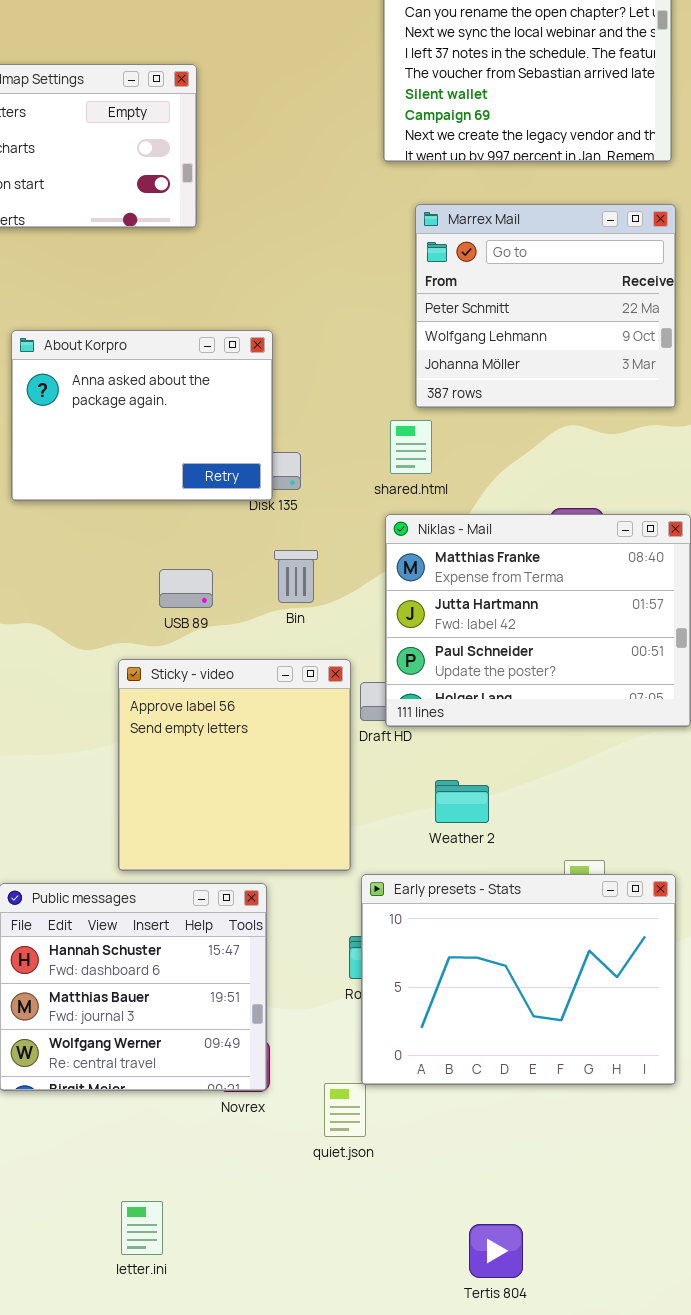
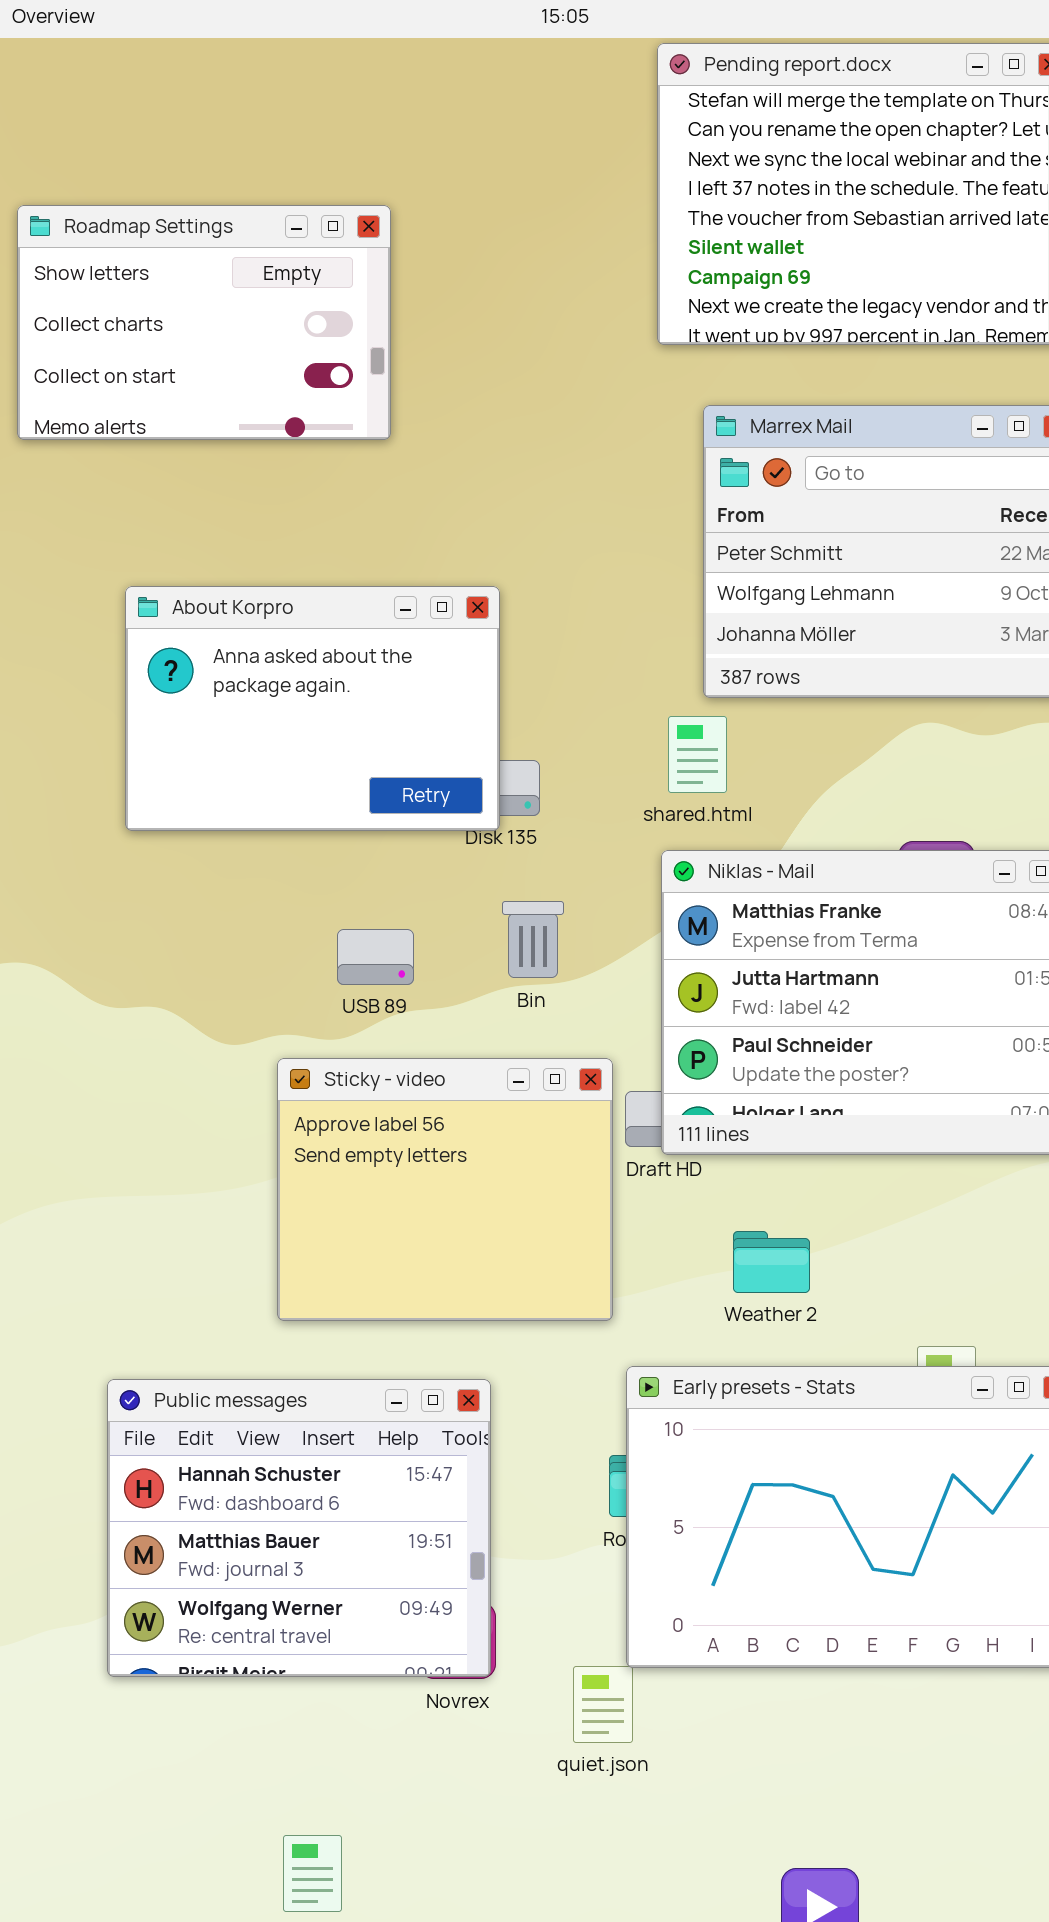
Sticky - video: [118,659,351,871] -> [277,1058,613,1321], resized

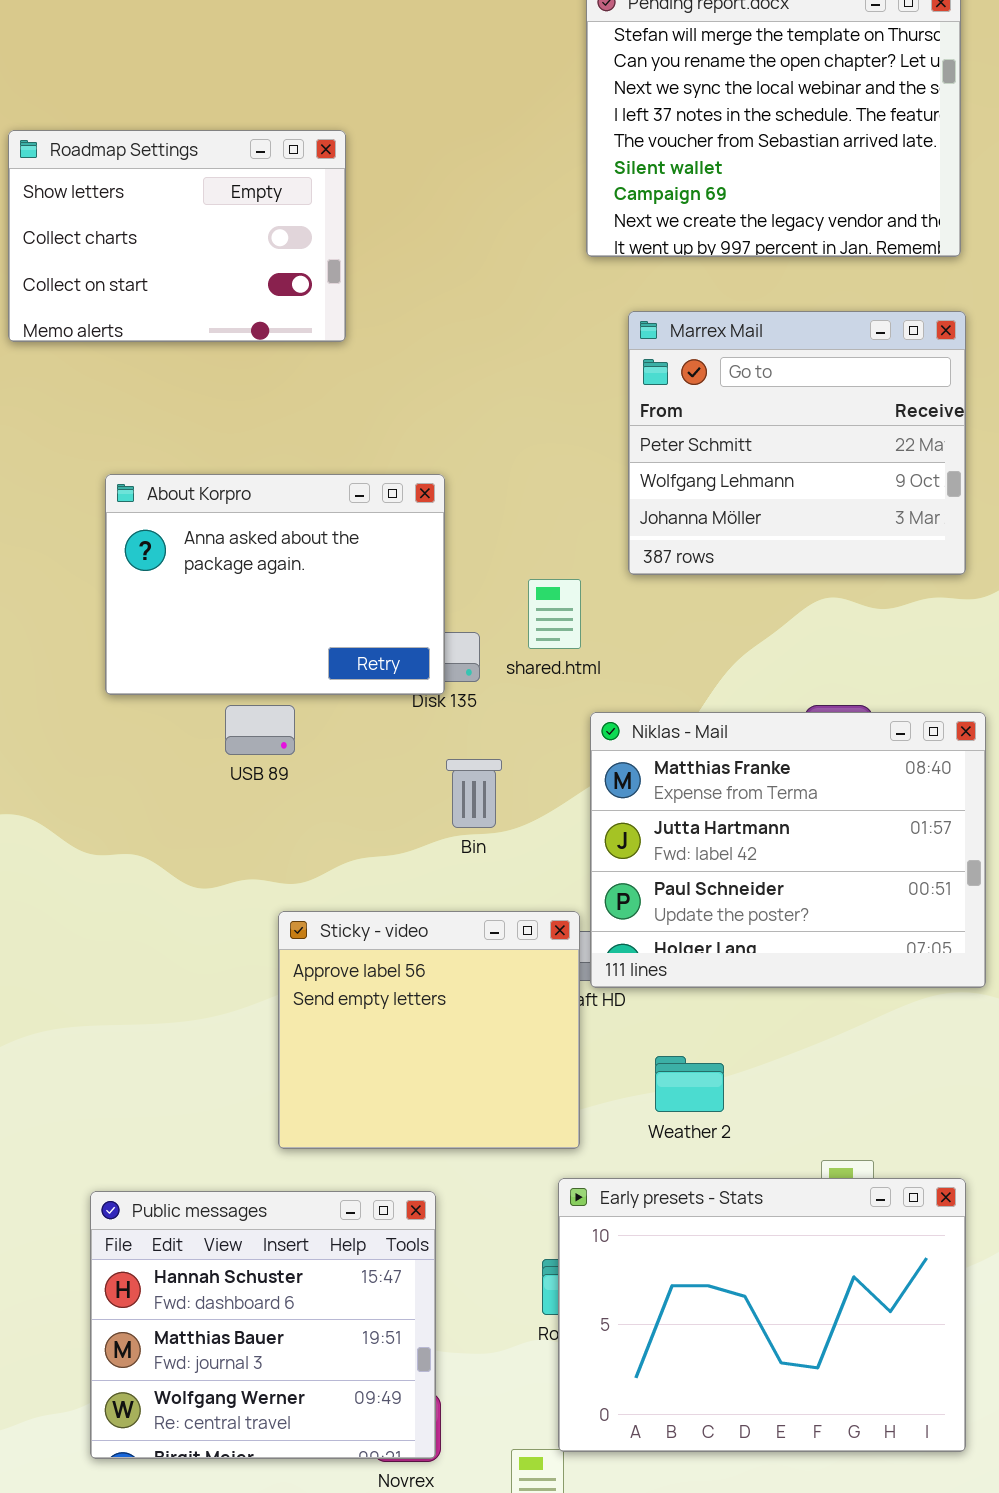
shared.html: [668,716,727,793] -> [528,579,581,649], moved
USB 89: [337,929,414,985] -> [225,705,295,755], moved
Sticky - video: [277,1058,613,1321] -> [278,911,580,1149], moved

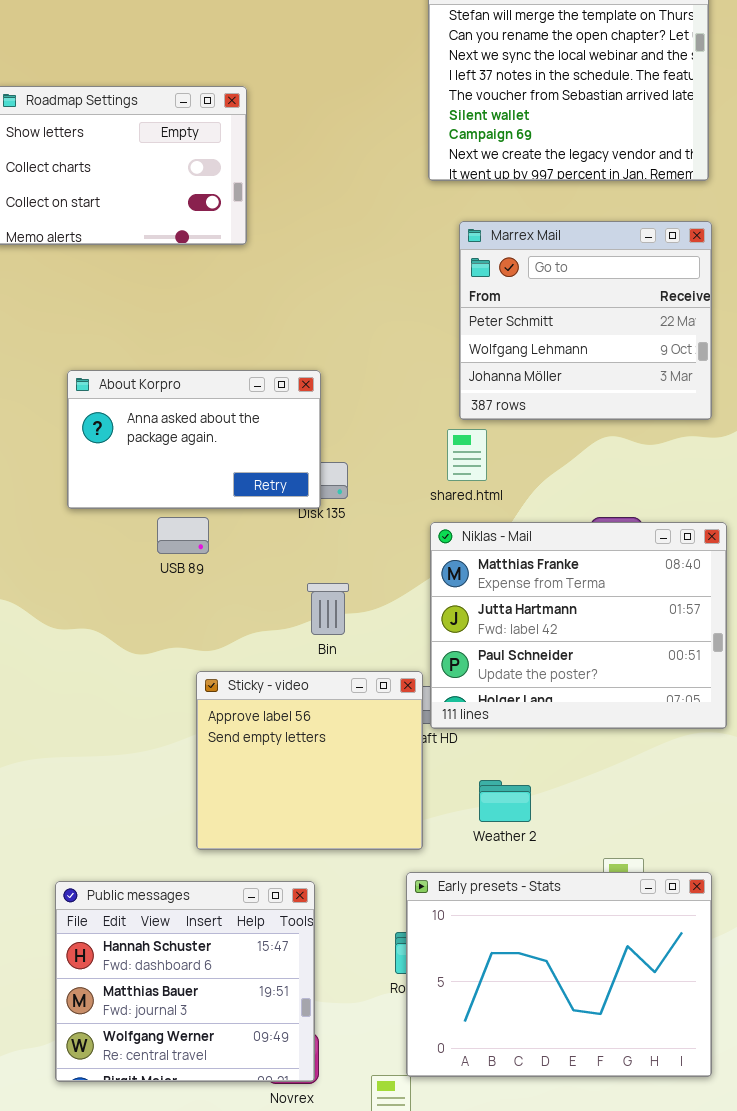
About Korpro: [105,474,445,695] -> [67,370,321,509], resized
shared.html: [528,579,581,649] -> [447,429,487,481], moved
Bin: [446,759,502,828] -> [307,583,349,635], moved

